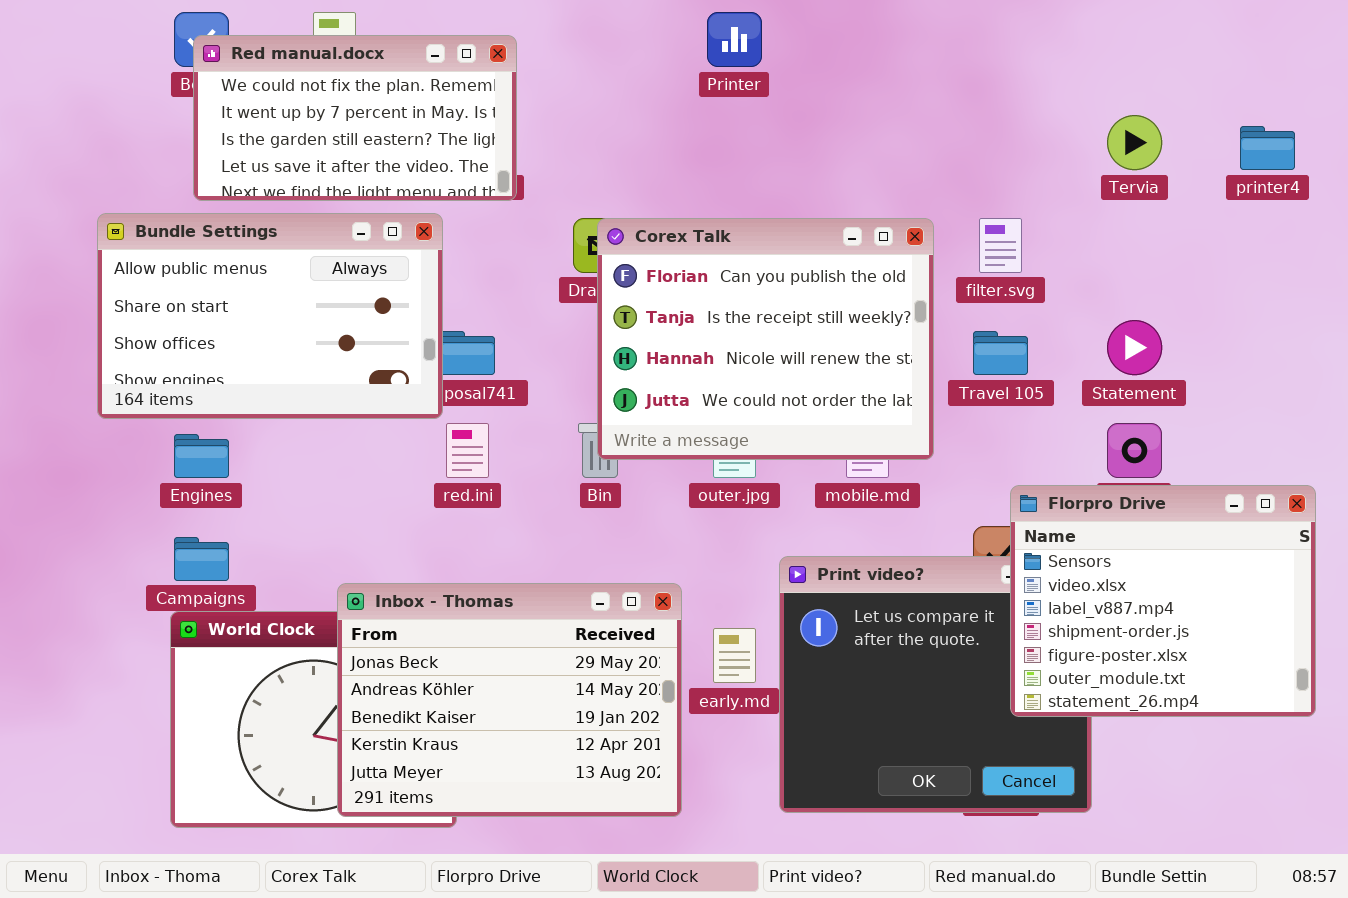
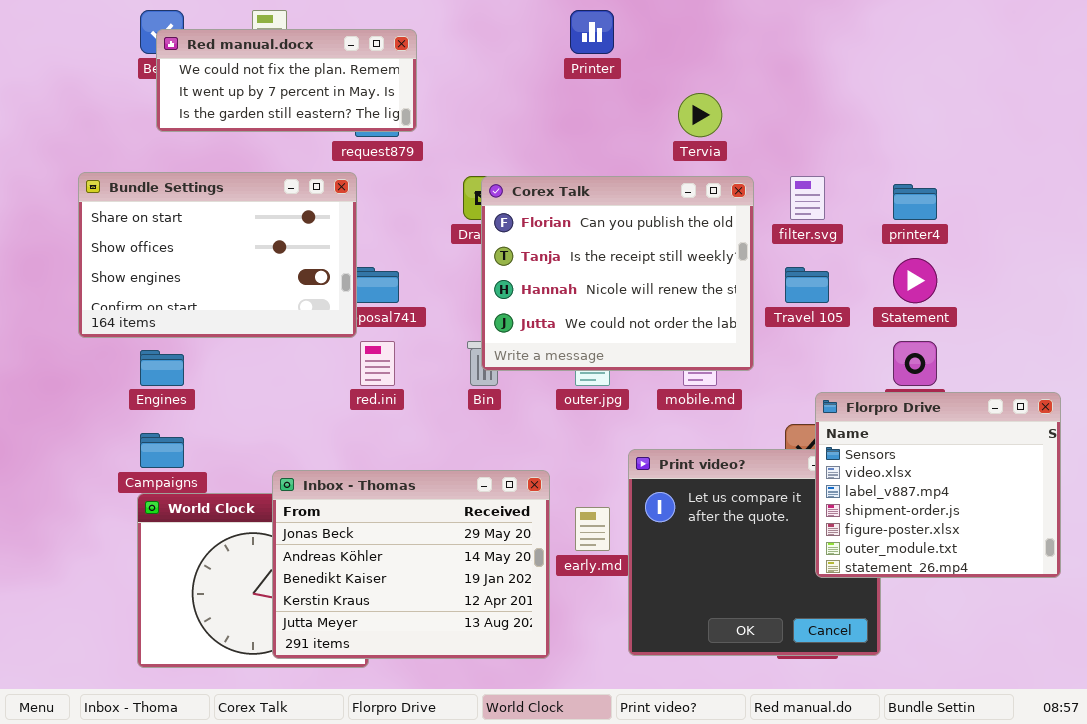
Red manual.docx: [193,35,517,201] -> [156,29,417,132], resized
Tervia: [1107,115,1162,170] -> [678,93,722,137], moved
printer4: [1240,126,1295,170] -> [893,184,937,220], moved
Bundle Settings: [97,213,443,419] -> [78,172,357,338], scrolled down 1 row

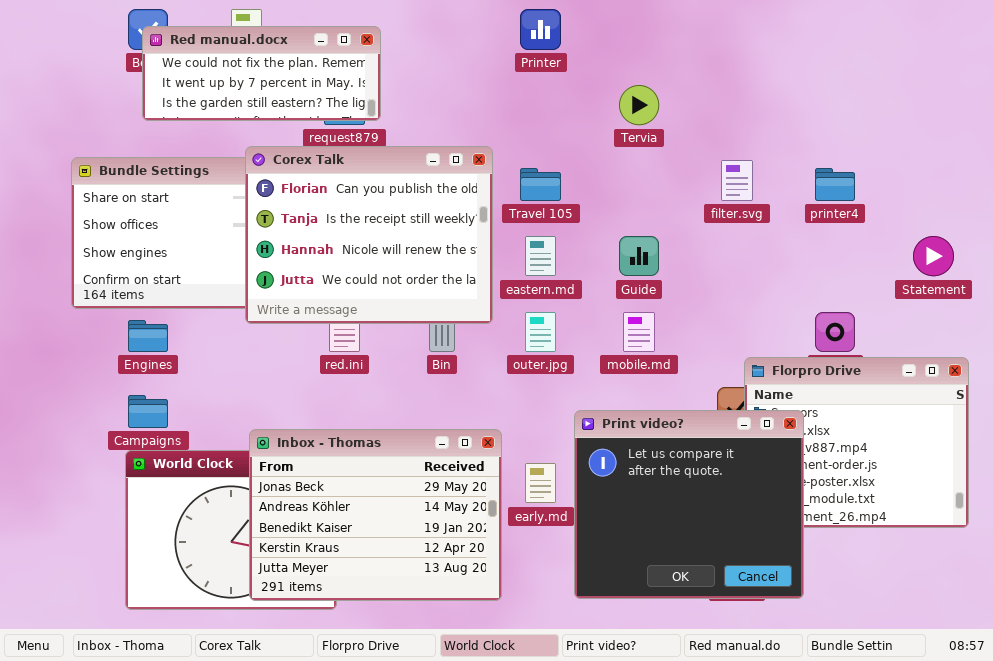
Corex Talk: [481,176,754,371] -> [245,146,493,324], moved
Statement: [893,258,937,303] -> [913,236,954,276], moved
Travel 105: [785,267,829,303] -> [520,168,561,201], moved
Print video?: [628,449,881,656] -> [574,410,804,599], raised

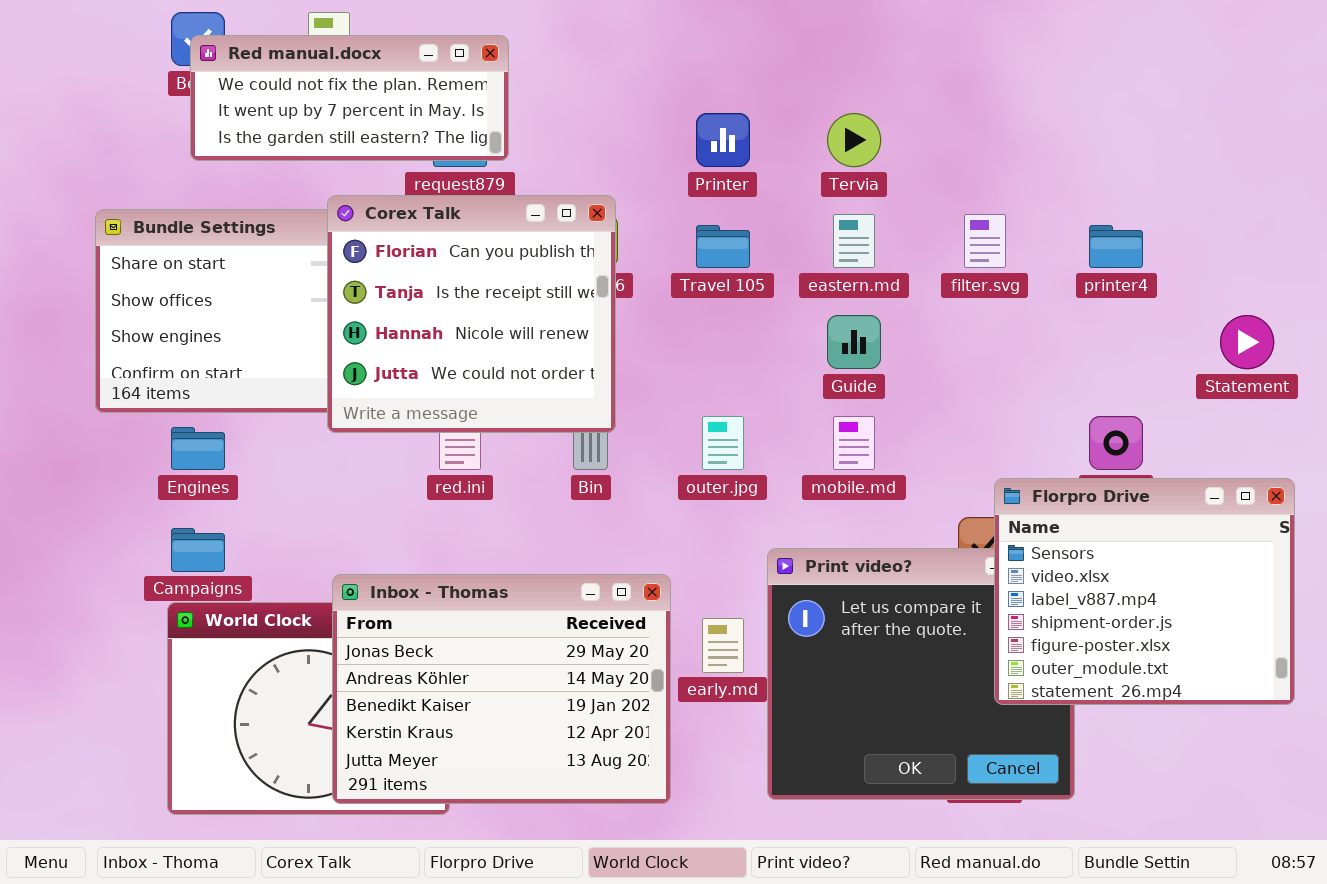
Printer: [520,9,561,50] -> [696,113,750,167], moved
Corex Talk: [245,146,493,324] -> [327,195,616,433], resized
eastern.md: [525,236,556,276] -> [833,214,875,268], moved
Florpro Drive: [744,357,969,528] -> [994,478,1295,705], raised

